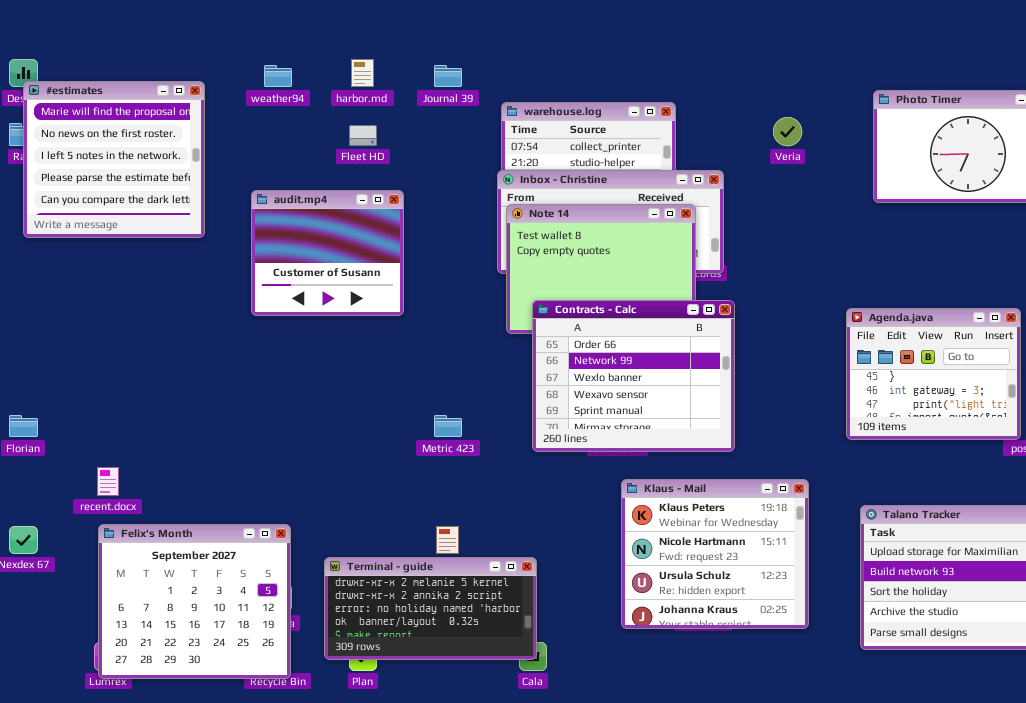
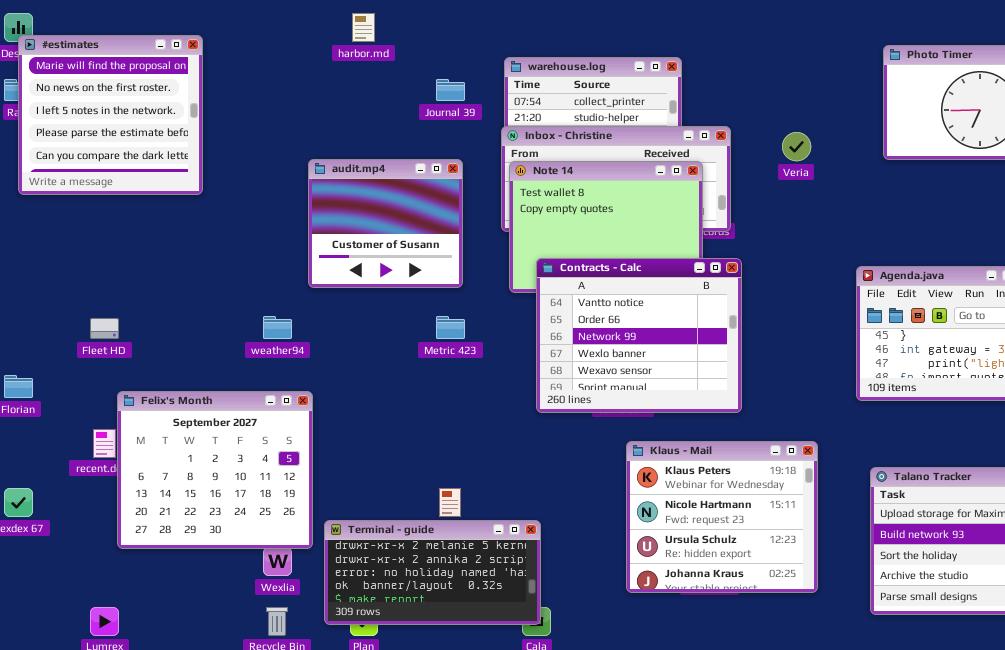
weather94: [264,65,292,87] -> [263,316,292,339], moved
Journal 39: [434,65,462,87] -> [436,79,465,101], moved
Veria: [773,117,802,146] -> [782,132,811,161], moved
Fleet HD: [349,125,377,146] -> [90,318,119,339], moved
audit.mp4: [251,190,404,316] -> [308,159,463,288], moved
Contracts - Calc: [532,300,735,452] -> [536,258,742,413], scrolled up 1 row
Metric 423: [434,415,462,437] -> [436,316,465,339], moved
Felix's Month: [98,524,291,679] -> [117,391,313,549], moved

